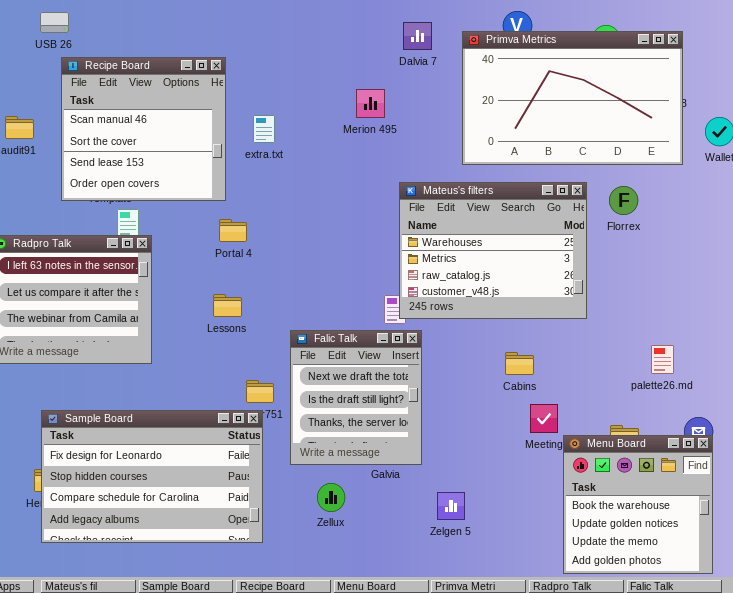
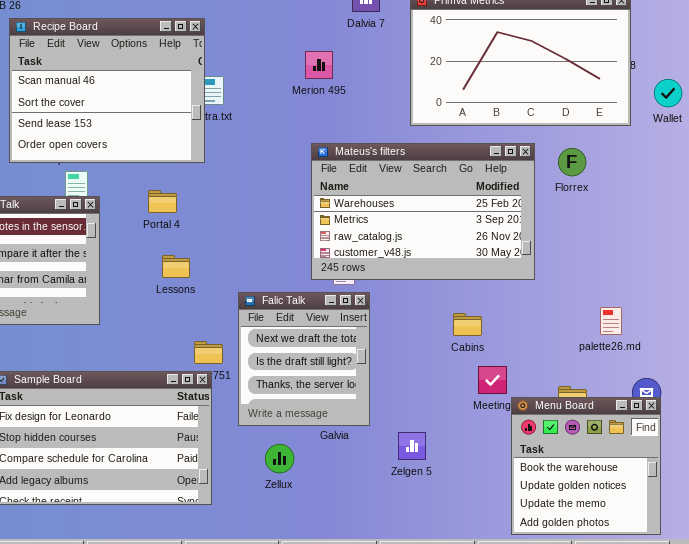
Recipe Board: [61,57,226,201] -> [9,18,205,163], resized
Mateus's filters: [399,182,587,319] -> [311,143,535,280], resized
Portal 4: [219,219,247,242] -> [148,190,177,213], moved
Zelgen 5: [437,492,465,520] -> [398,432,426,460], moved

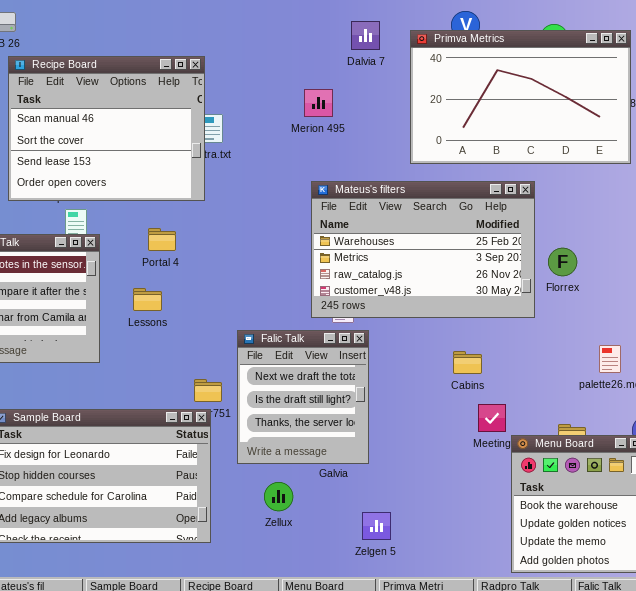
Florrex: [558,148,586,176] -> [548,248,577,276], moved
Lessons: [162,255,190,278] -> [133,288,162,311], moved
Zelgen 5: [398,432,426,460] -> [362,512,391,540], moved

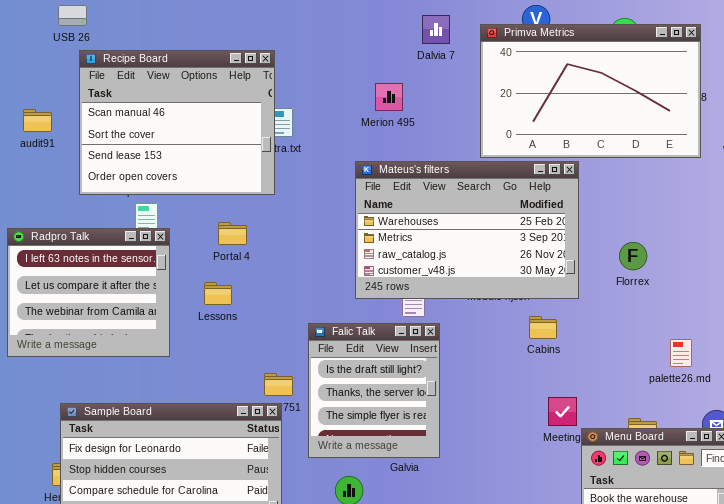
Mateus's filters: [311,181,535,318] -> [355,161,579,299], moved
Falic Talk: [237,330,369,464] -> [308,323,440,458], scrolled down 1 row
Cabins: [453,351,482,374] -> [529,316,557,339], moved

